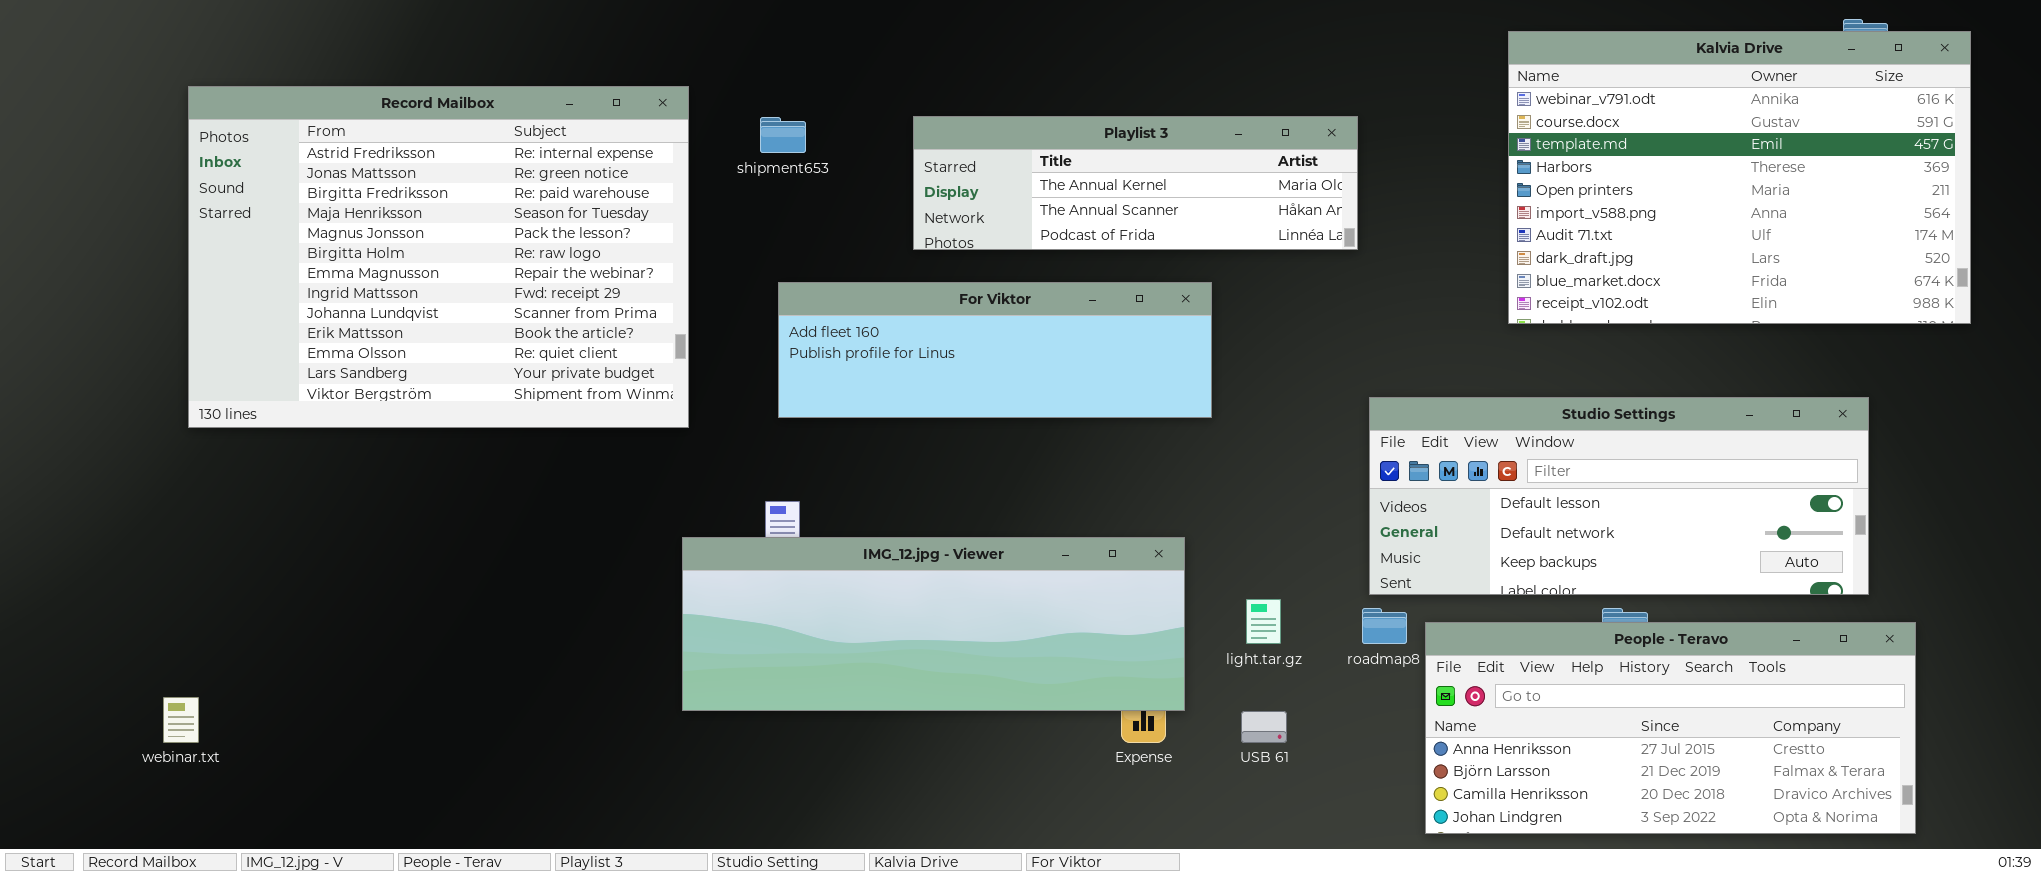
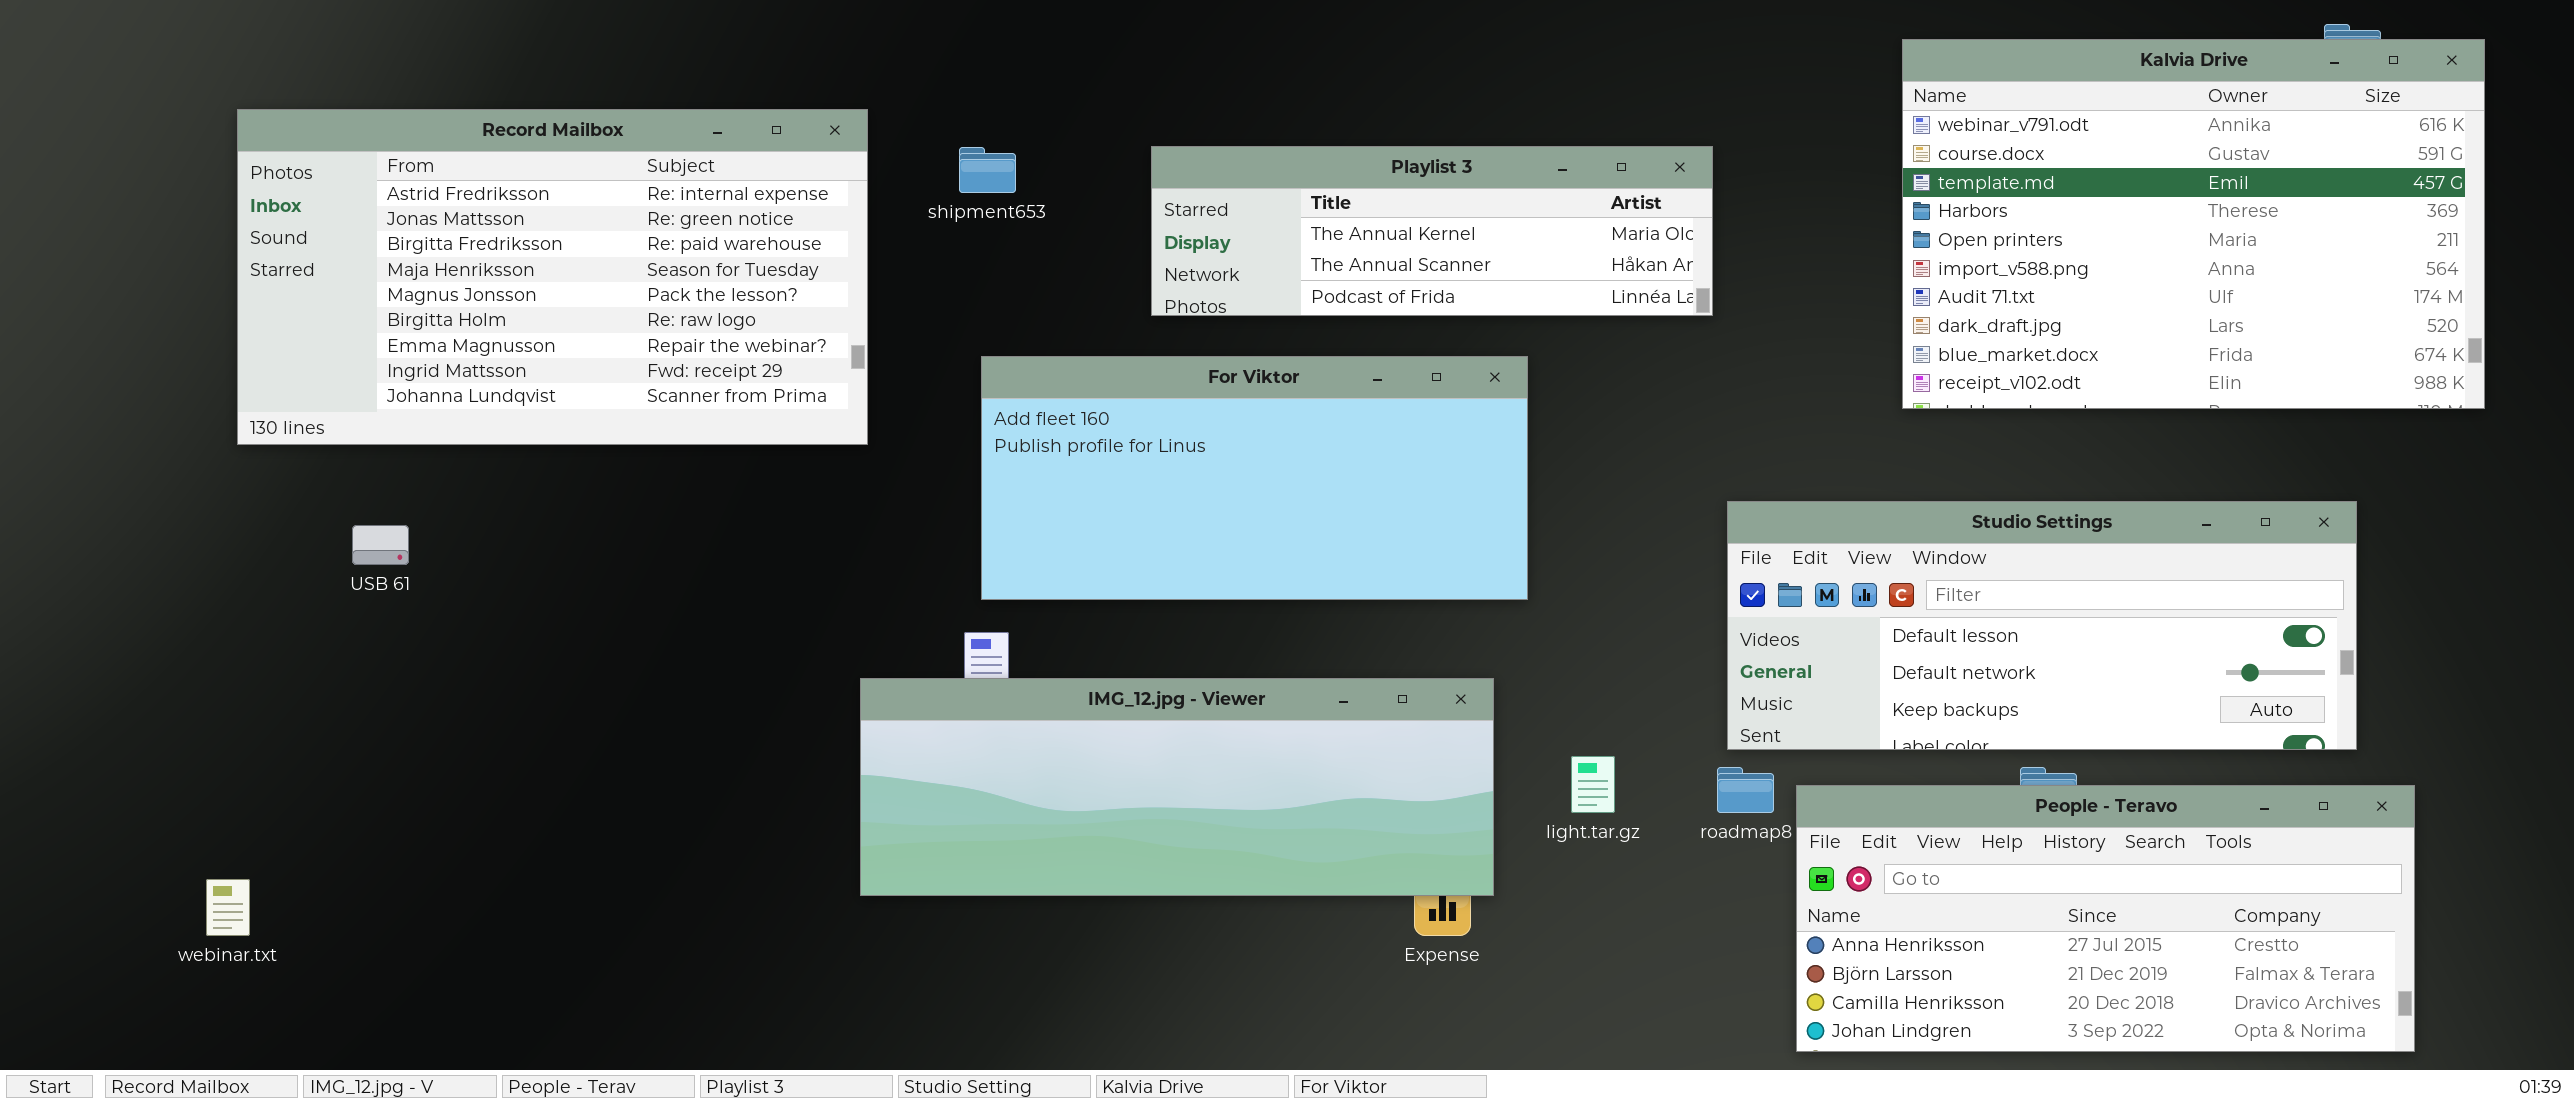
Record Mailbox: [188,86,689,428] -> [237,109,868,445], resized
For Viktor: [778,282,1212,418] -> [981,356,1528,600], resized
USB 61: [1241,711,1287,743] -> [352,525,409,565], moved

